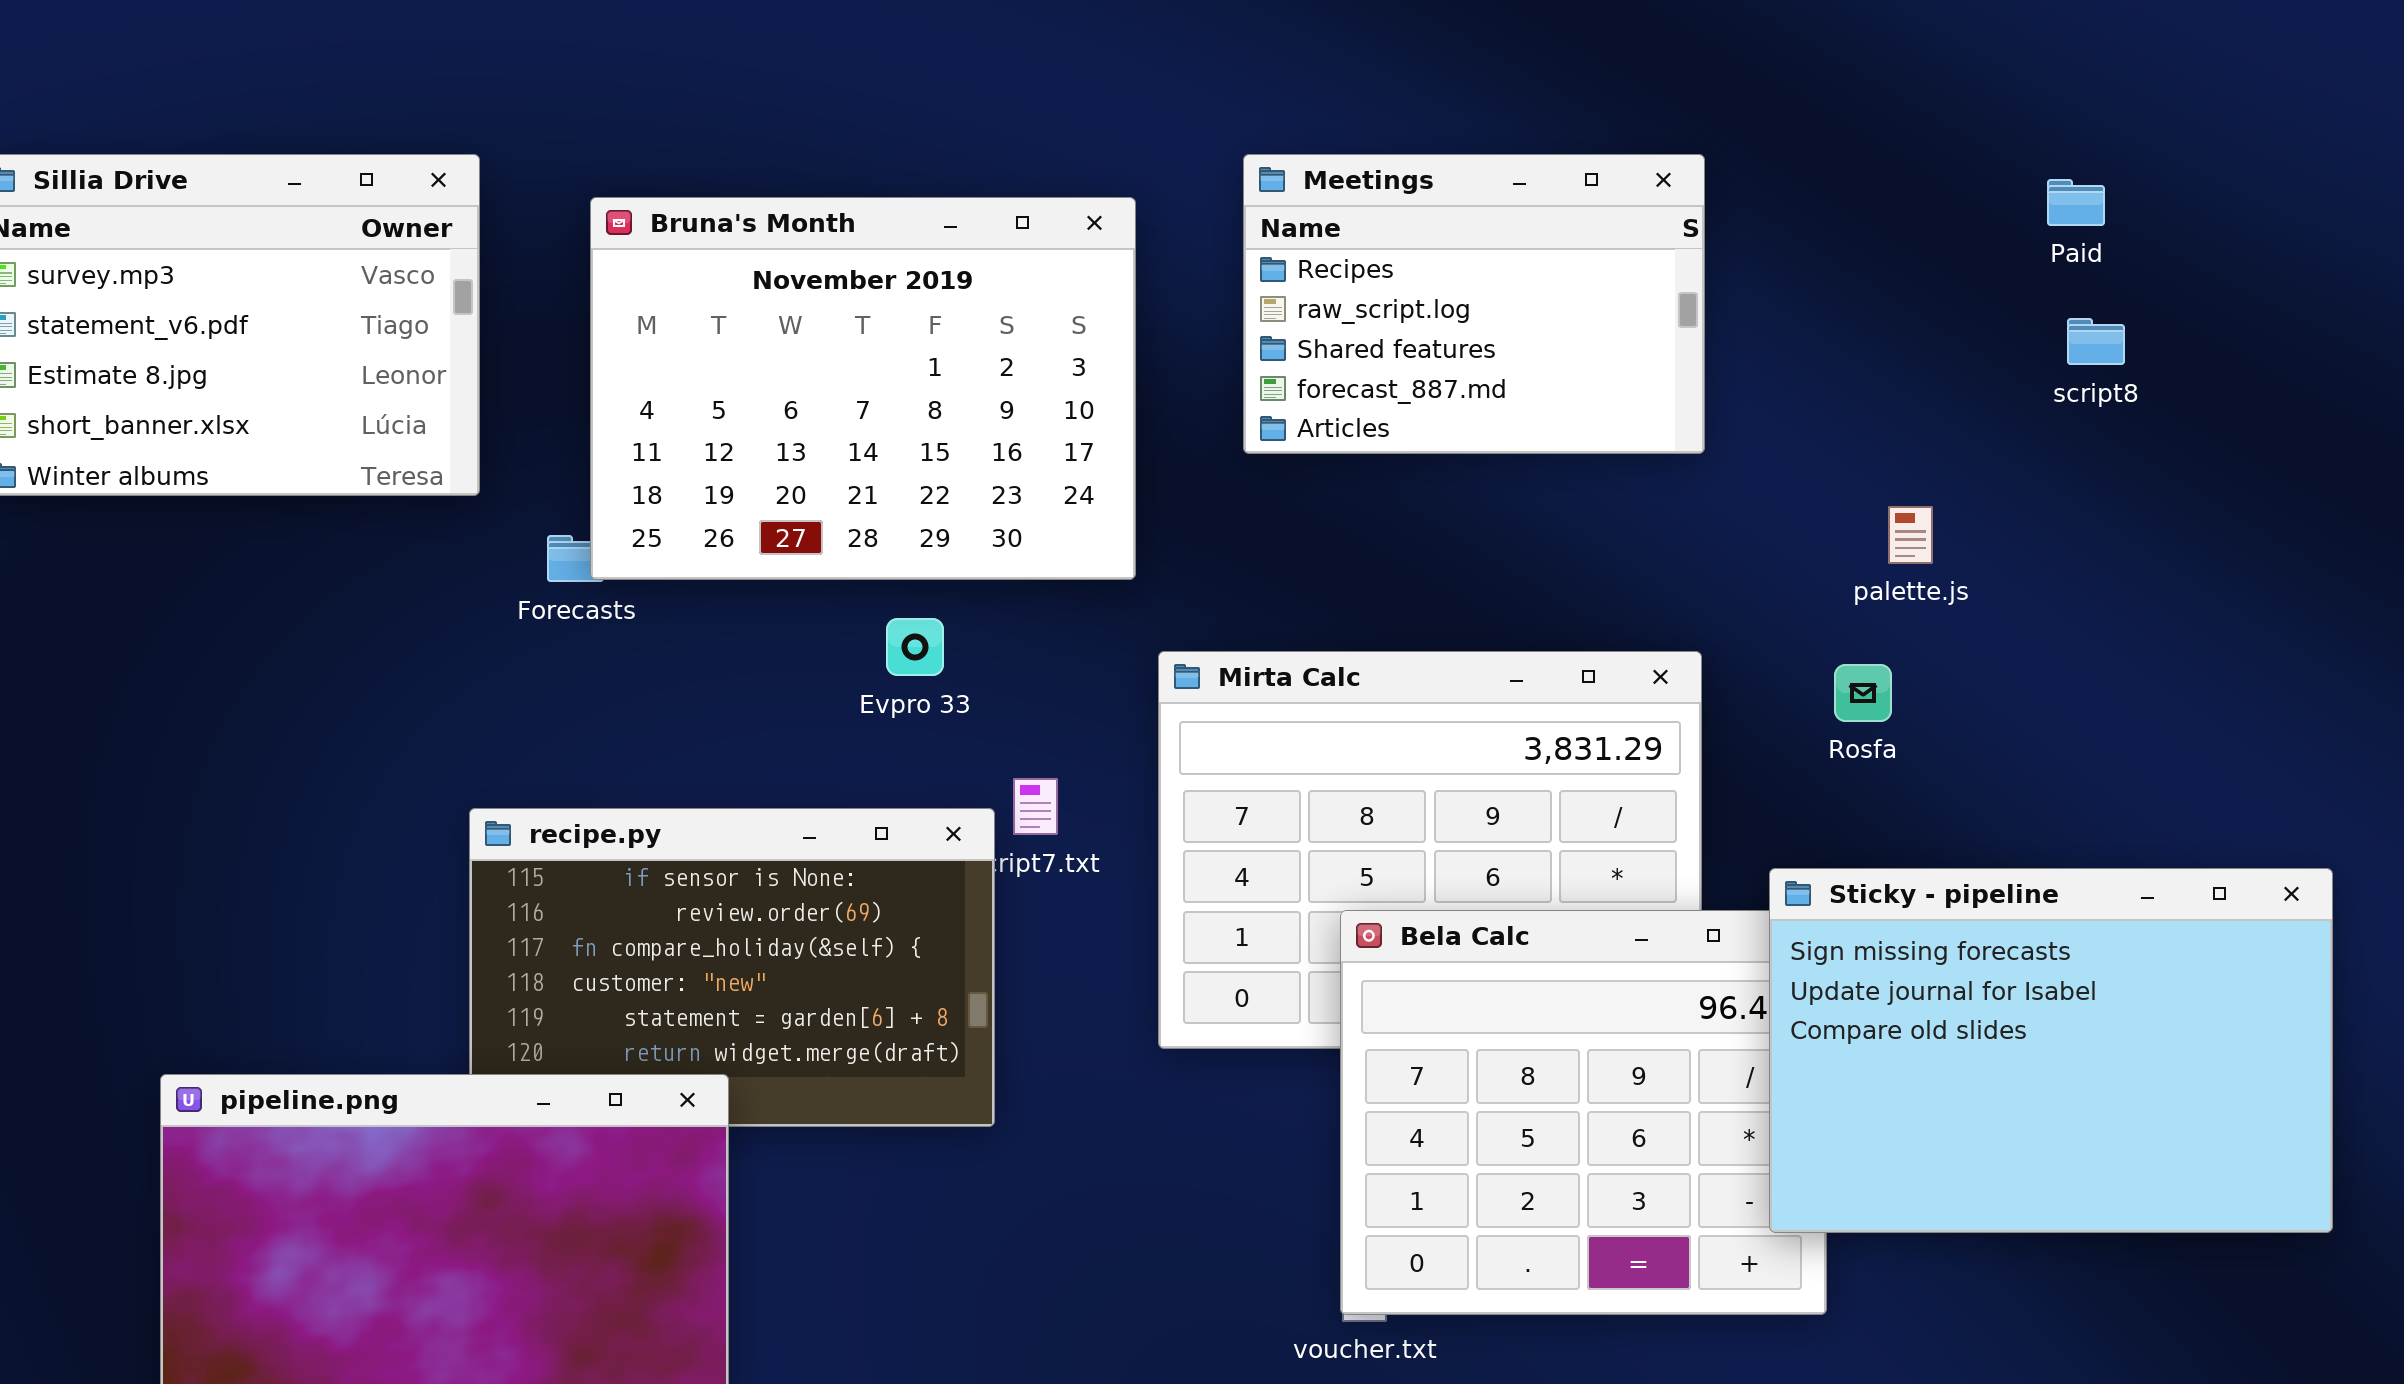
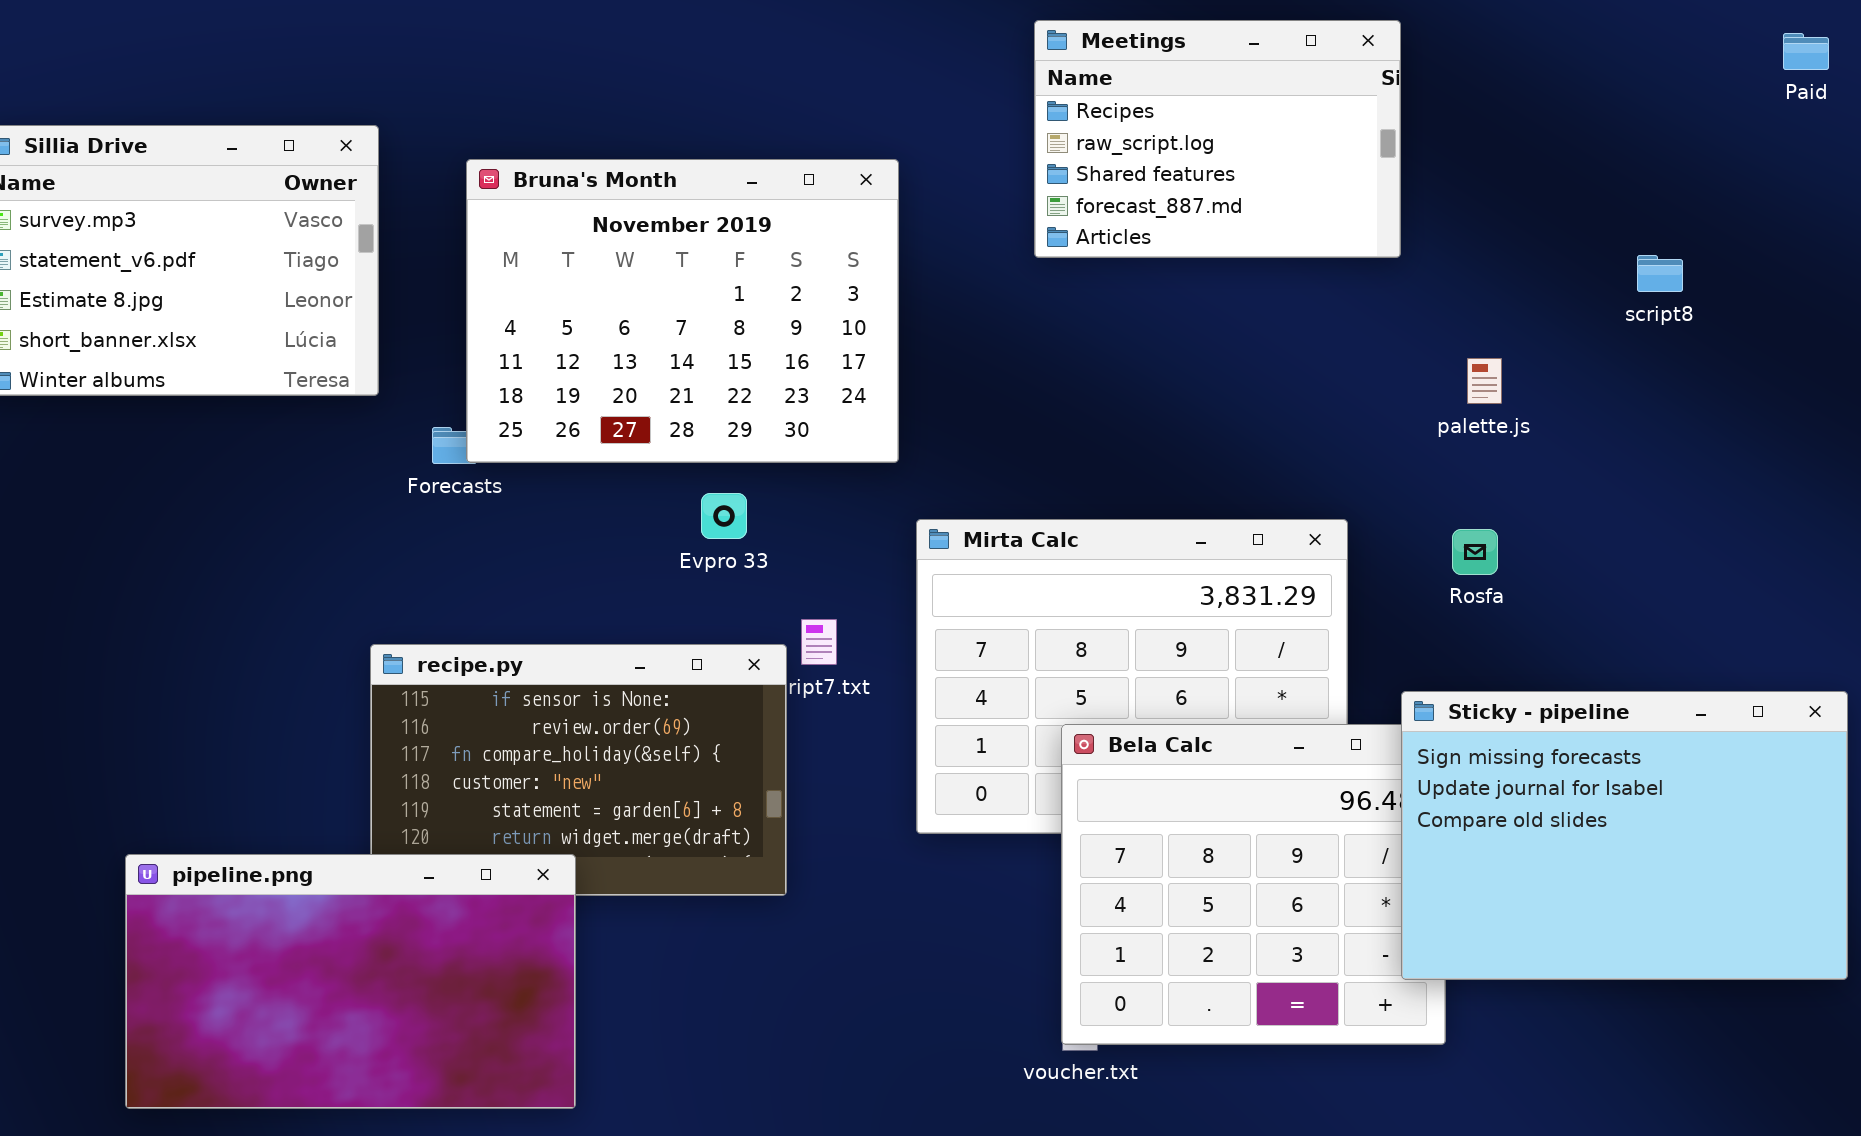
Meetings: [1243,154,1705,454] -> [1034,20,1401,258], moved
Paid: [2047,179,2105,226] -> [1783,33,1829,70], moved
palette.js: [1888,506,1933,564] -> [1467,358,1502,404], moved

